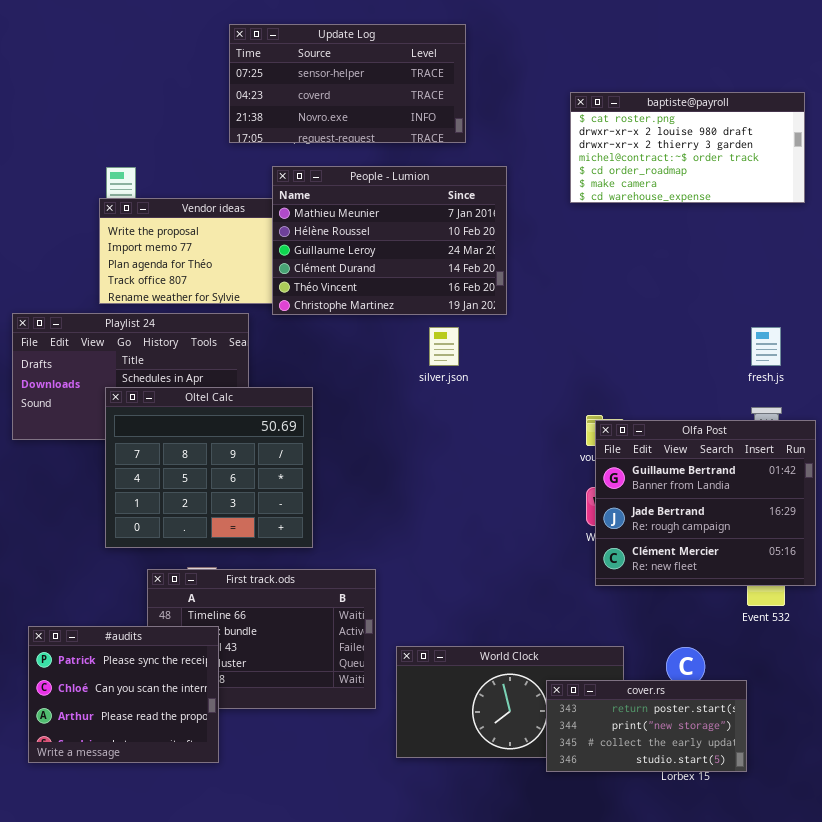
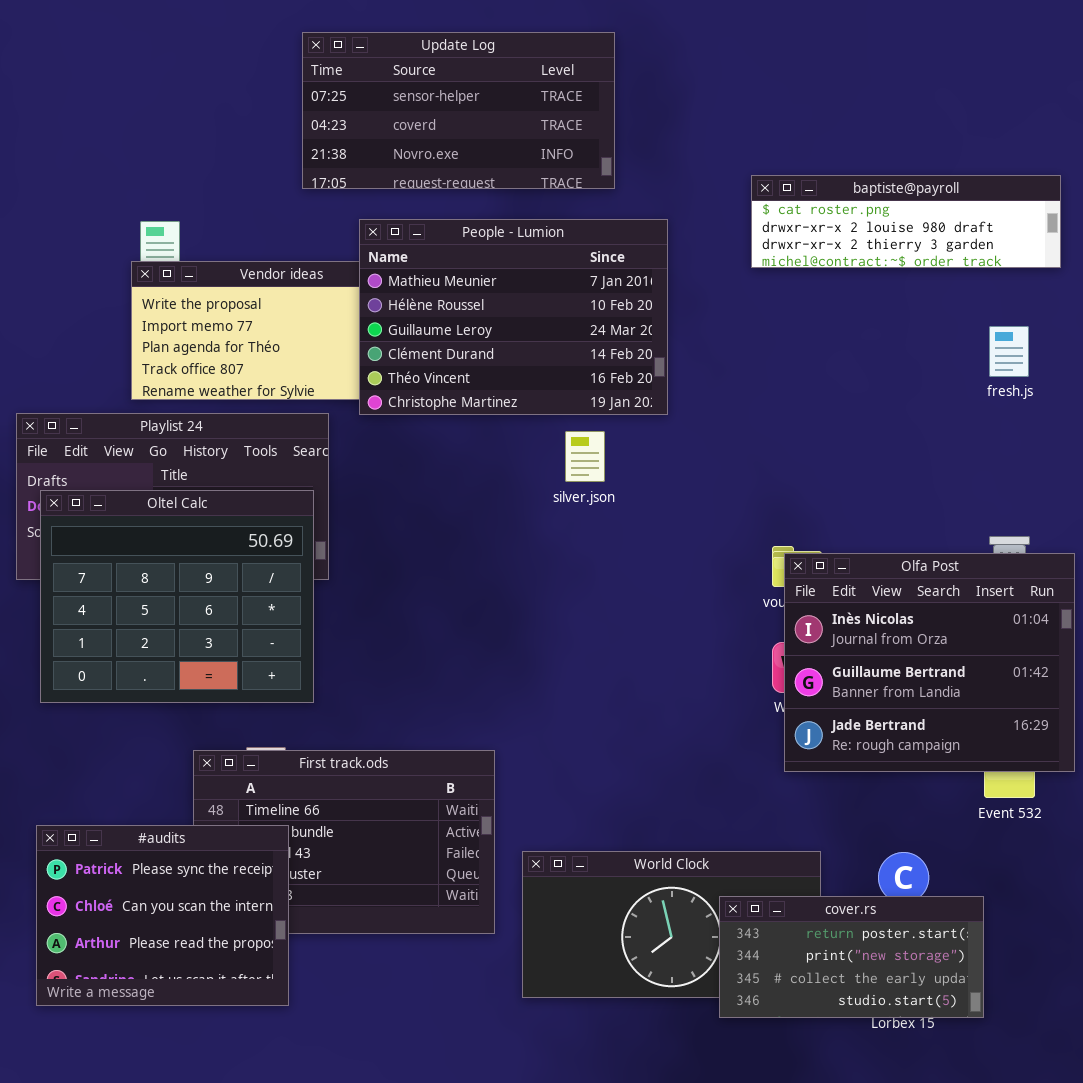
baptiste@payroll: [570,92,805,203] -> [751,175,1061,268], resized
fresh.js: [751,327,781,366] -> [989,326,1029,377], moved
Oltel Calc: [105,387,313,548] -> [40,490,314,703], moved
Olfa Post: [595,420,816,586] -> [784,553,1075,772], scrolled up 1 row

